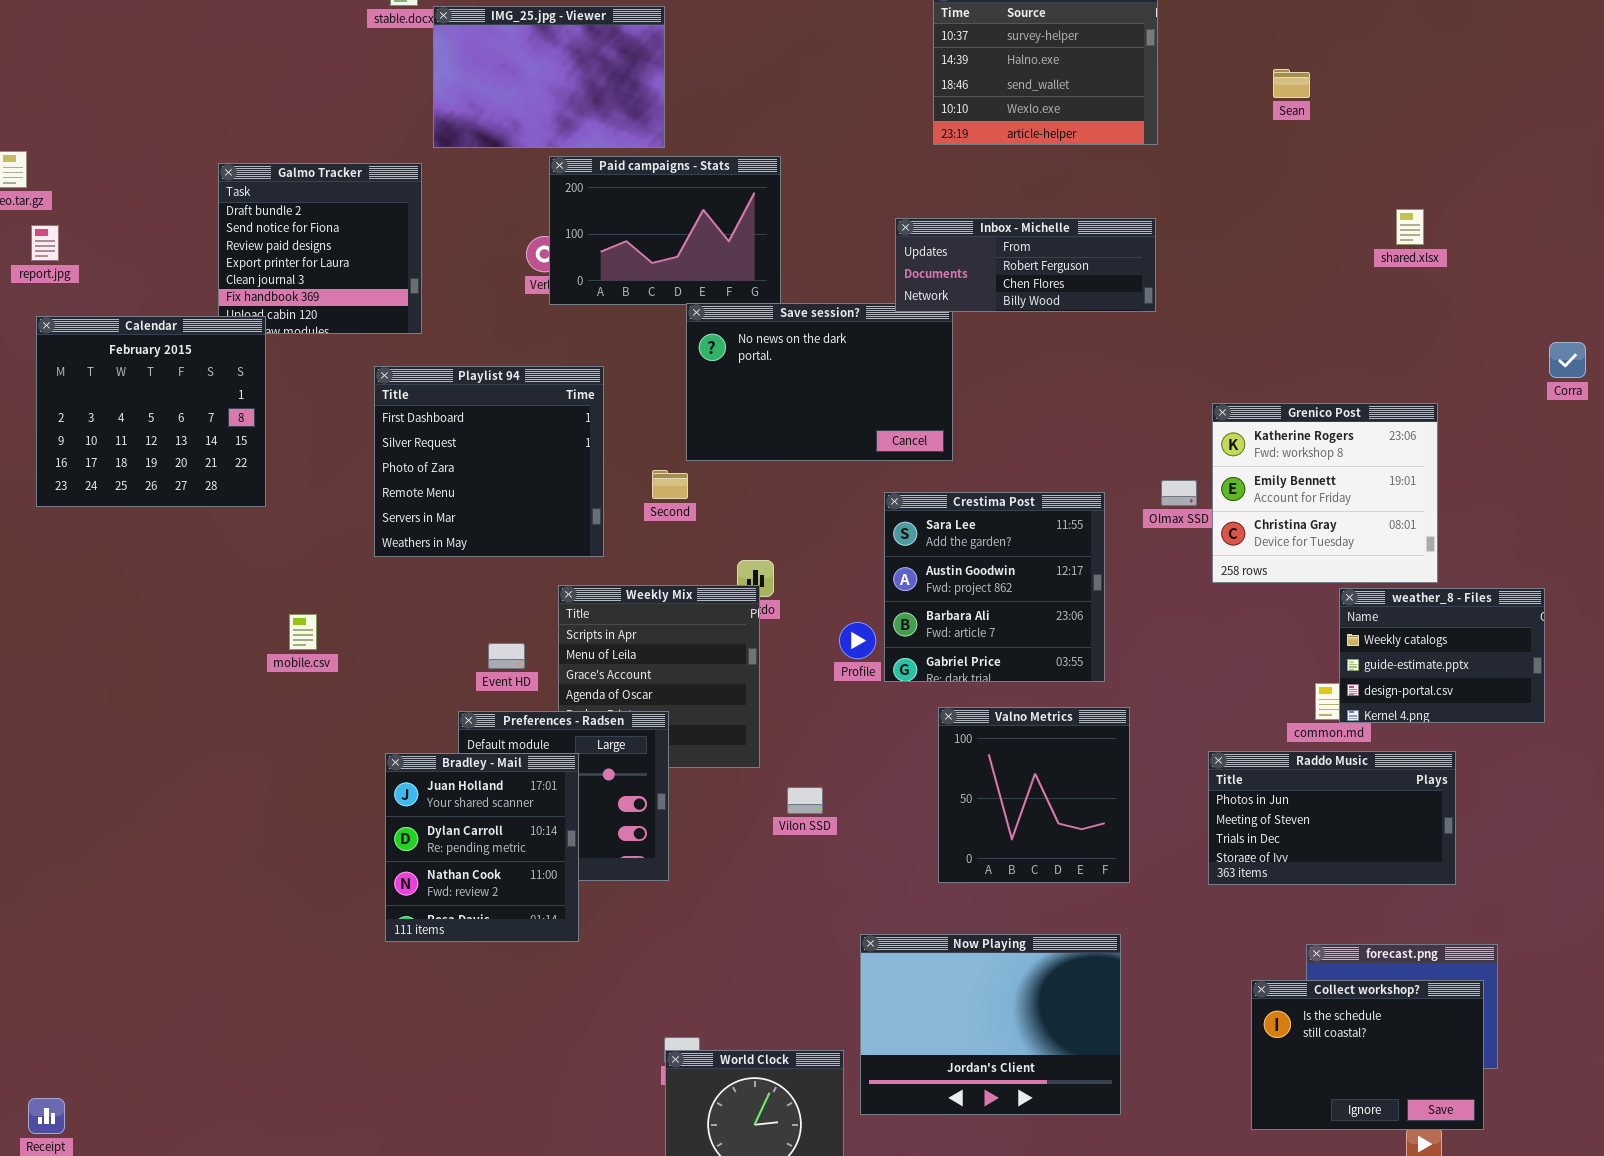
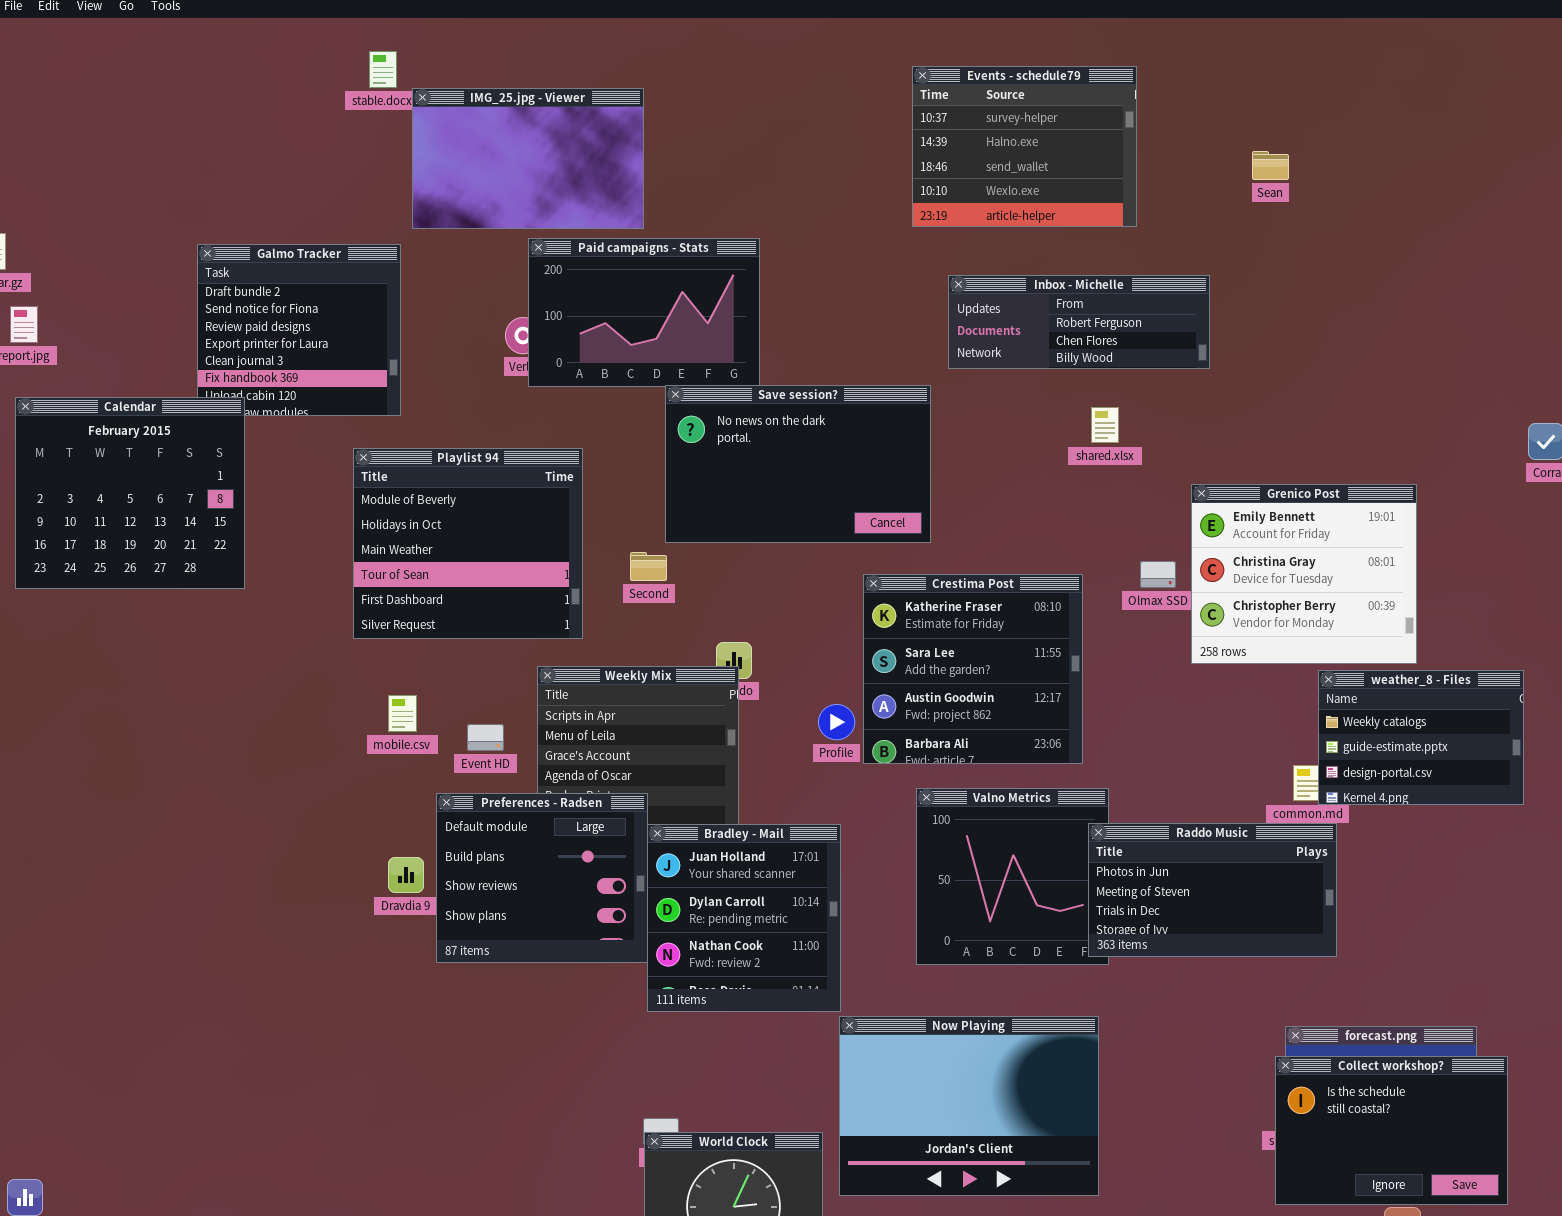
shared.xlsx: [1396,209,1424,245] -> [1091,407,1119,443], moved
Inbox - Michelle: [895,218,1156,312] -> [948,275,1210,369], moved
Playlist 94: [374,366,604,557] -> [353,448,583,639], scrolled up 4 rows
Grenico Post: [1212,403,1438,583] -> [1191,484,1417,664], scrolled down 1 row
Crestima Post: [884,492,1105,682] -> [863,574,1083,764], scrolled up 1 row
mobile.csv: [289,614,317,650] -> [388,695,417,732], moved
Raddo Music: [1208,751,1456,885] -> [1088,823,1337,957], moved
Bradley - Mail: [385,753,579,942] -> [647,824,841,1012], moved
Collect workshop?: [1251,980,1484,1130] -> [1275,1056,1508,1205], moved

